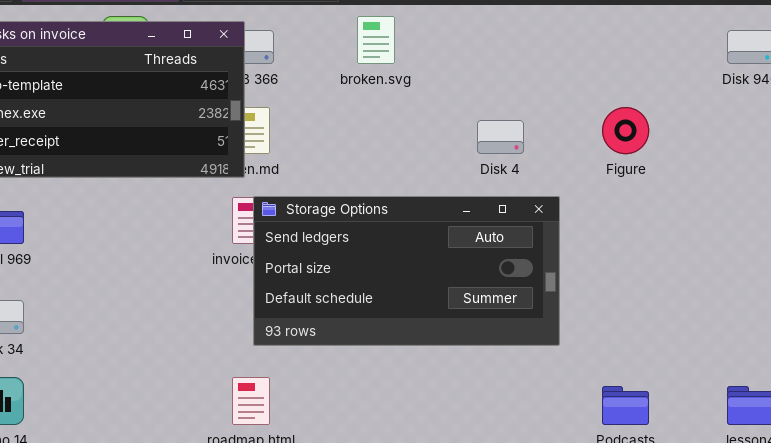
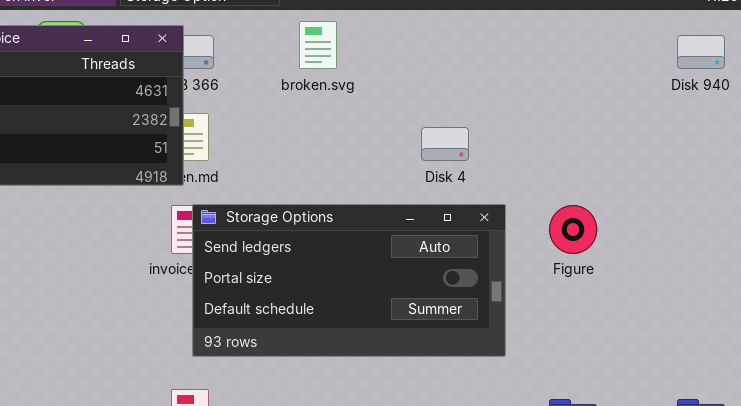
Figure: [602,107,649,154] -> [549,205,597,254], moved

